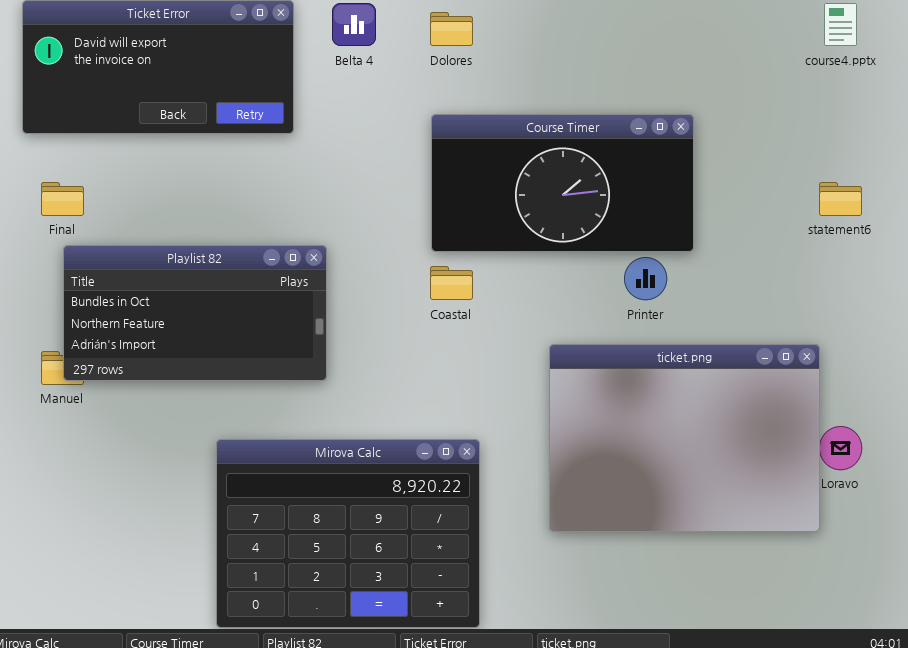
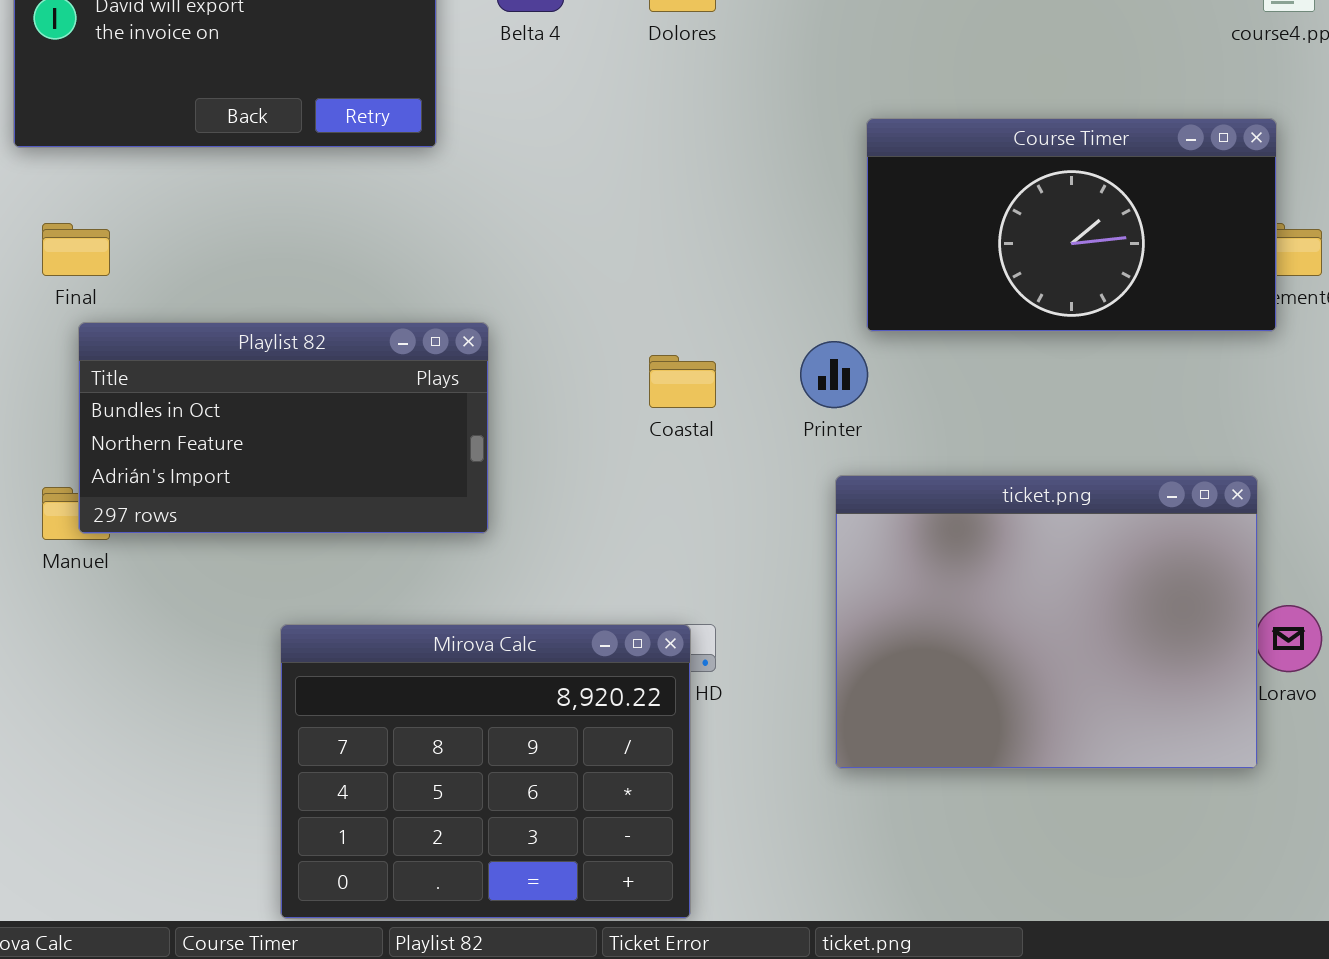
Course Timer: [431,114,694,252] -> [866,118,1277,332], moved
Printer: [624,257,667,300] -> [800,341,868,408], moved
Mirova Calc: [216,439,480,628] -> [280,624,691,919], moved

